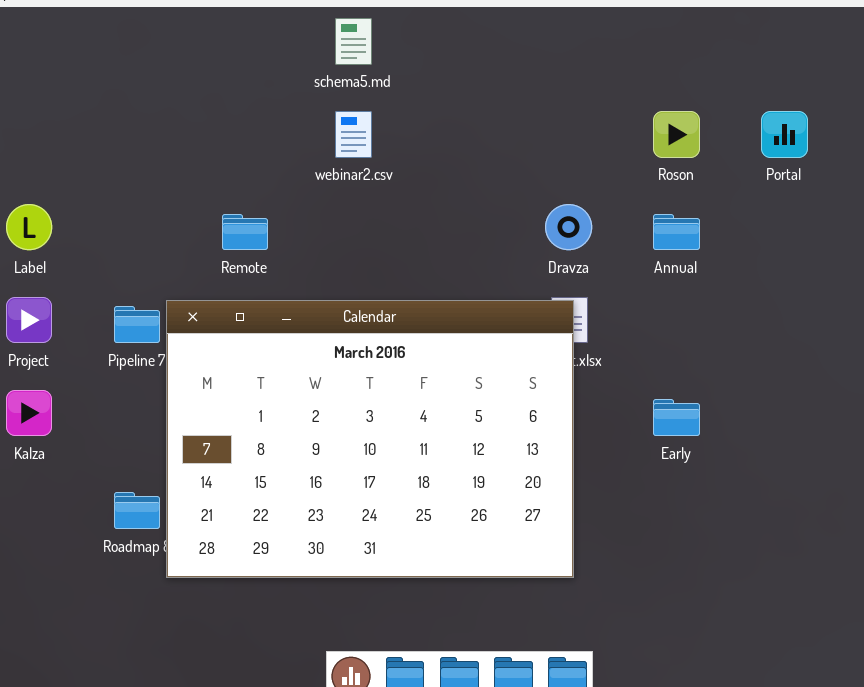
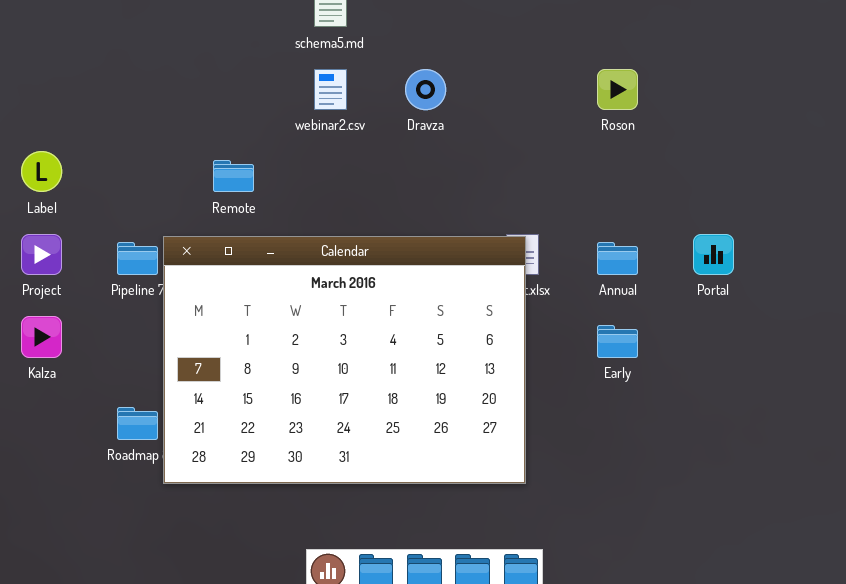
Portal: [761,111,808,158] -> [693,234,734,275], moved
Dravza: [545,204,592,250] -> [405,69,446,110], moved
Annual: [653,214,700,250] -> [597,242,638,275], moved

